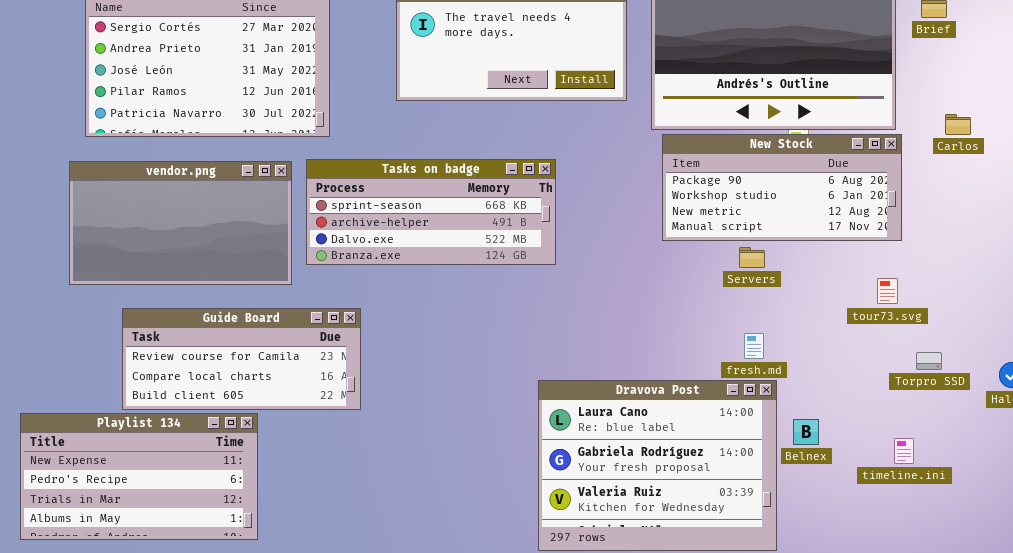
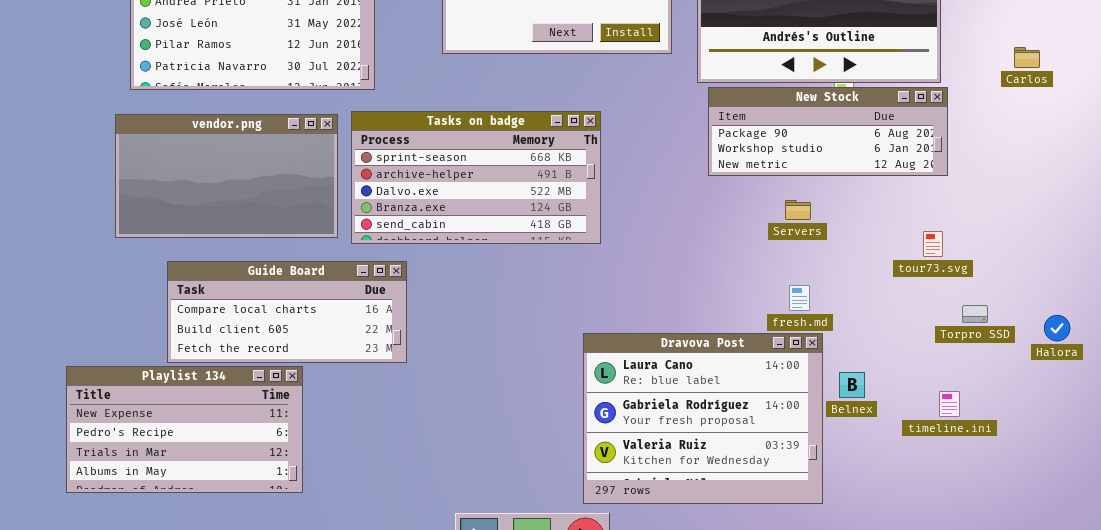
Carlos: [945,114,971,135] -> [1014,47,1040,68], moved
New Stock: [662,134,902,241] -> [708,87,948,176], resized
Tasks on badge: [306,159,556,265] -> [351,111,601,244], resized
Guide Board: [122,308,361,410] -> [167,261,407,363], scrolled down 1 row

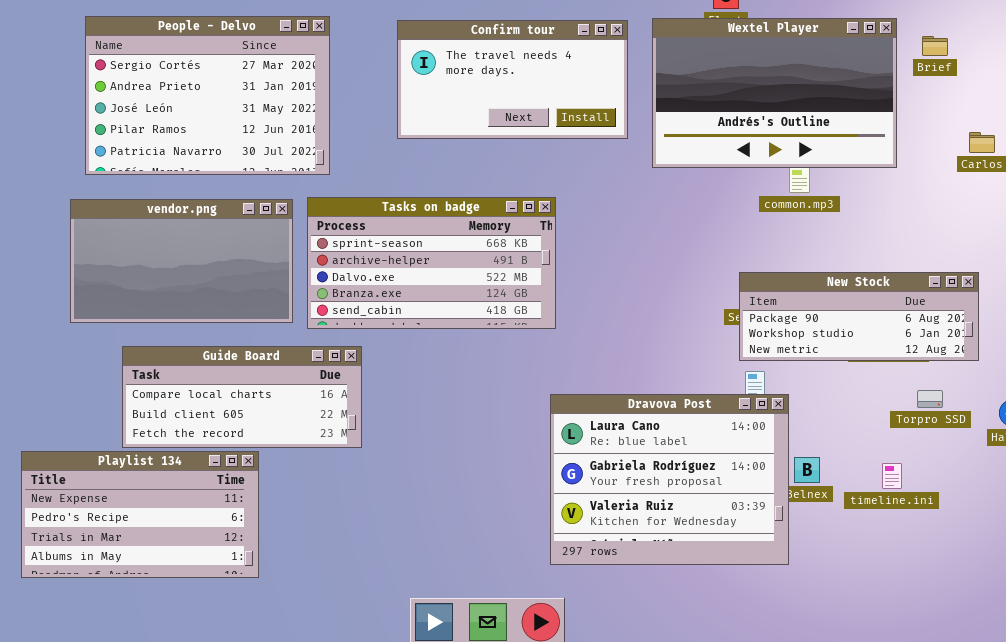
New Stock: [708,87,948,176] -> [739,272,979,361], moved
Dravova Post: [583,333,823,504] -> [550,394,789,565], moved
timeline.ini: [939,391,960,417] -> [882,463,902,489], moved

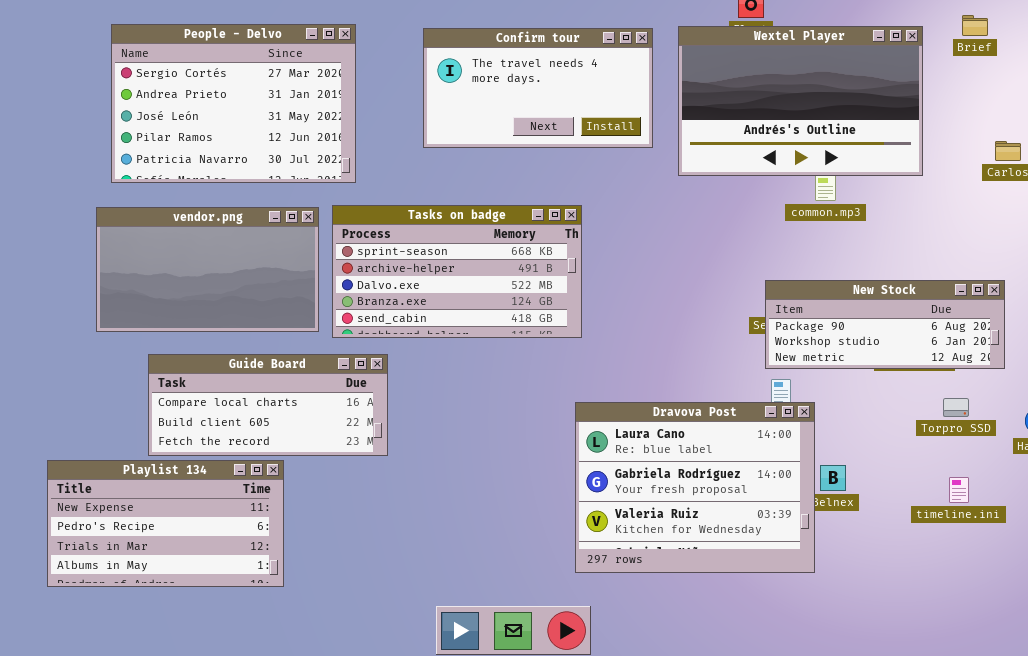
Brief: [922,36,948,56] -> [962,15,988,36], moved
timeline.ini: [882,463,902,489] -> [949,477,969,503], moved

